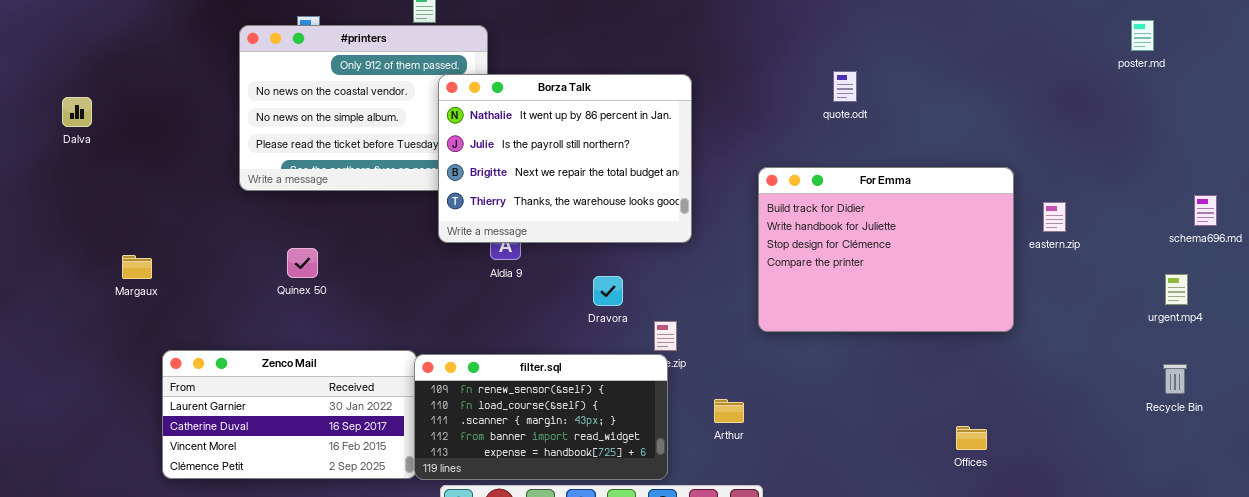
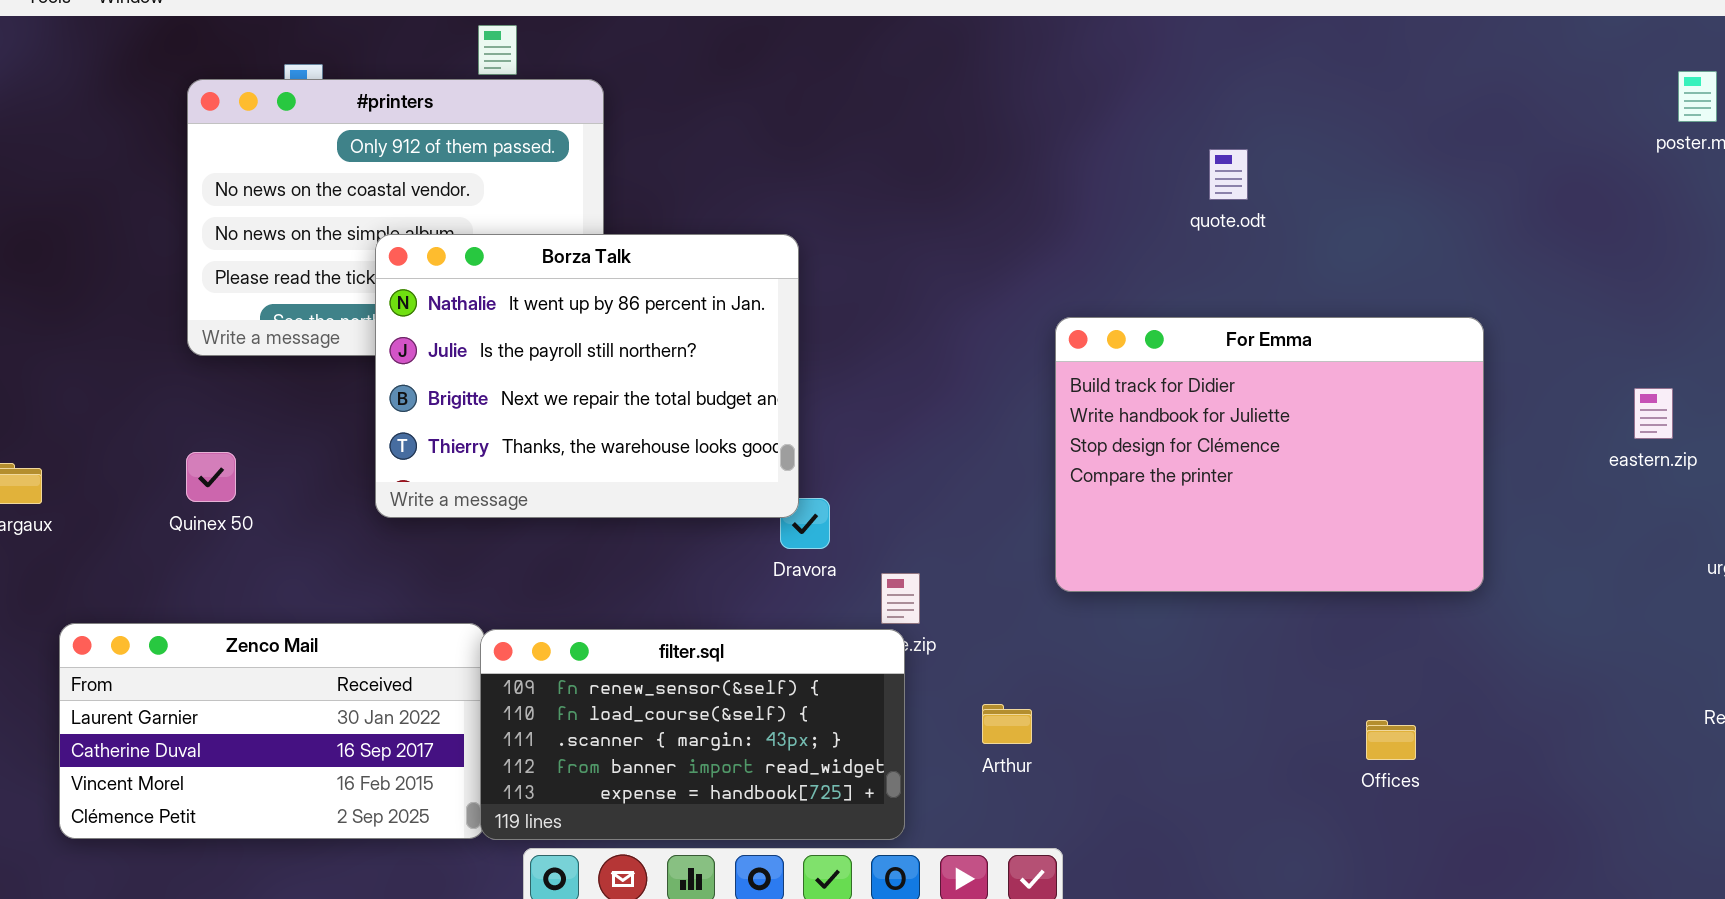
quote.odt: [833,71,857,102] -> [1209,149,1248,200], moved
Borza Talk: [438,74,692,243] -> [375,234,799,518], moved
eastern.zip: [1043,202,1066,232] -> [1634,388,1673,439], moved
Quinex 50: [287,248,318,278] -> [186,452,236,502], moved
Offices: [956,426,987,450] -> [1366,720,1416,760], moved

